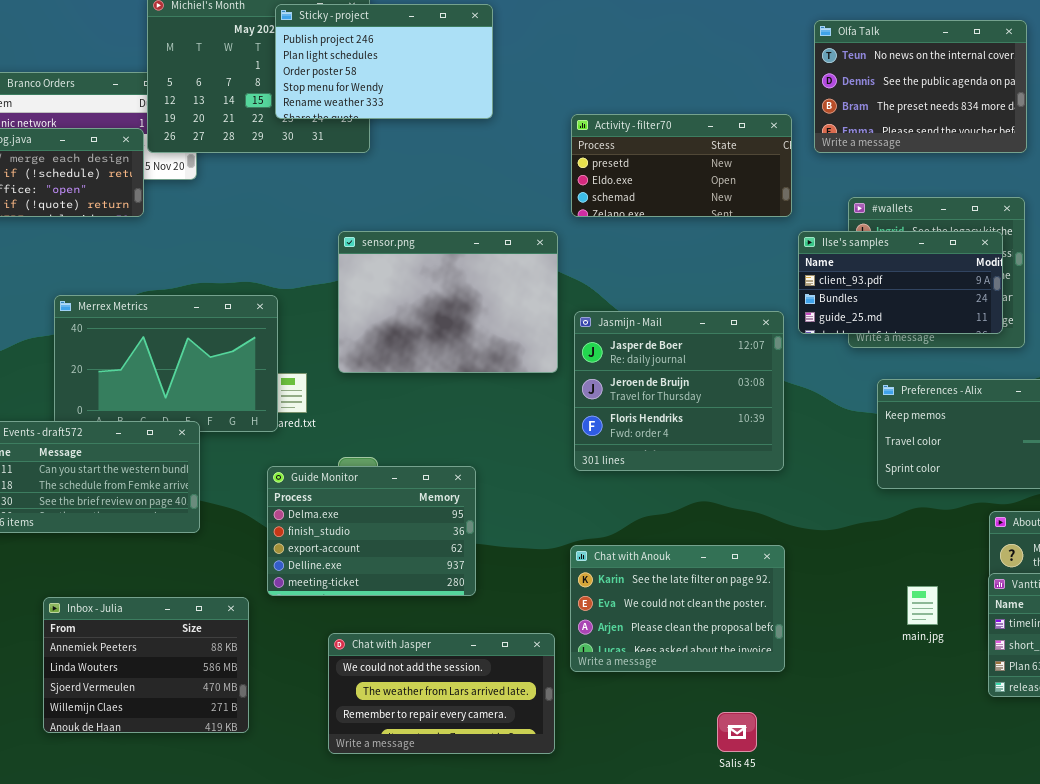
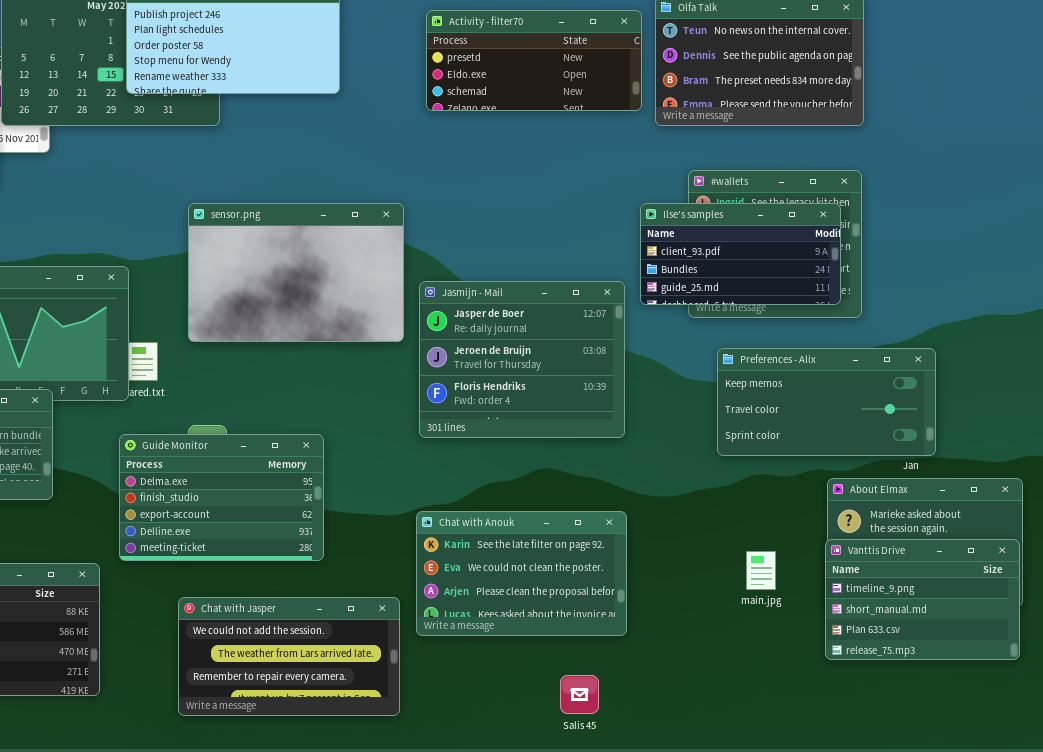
Activity - filter70: [571,114,792,217] -> [426,10,642,111], moved

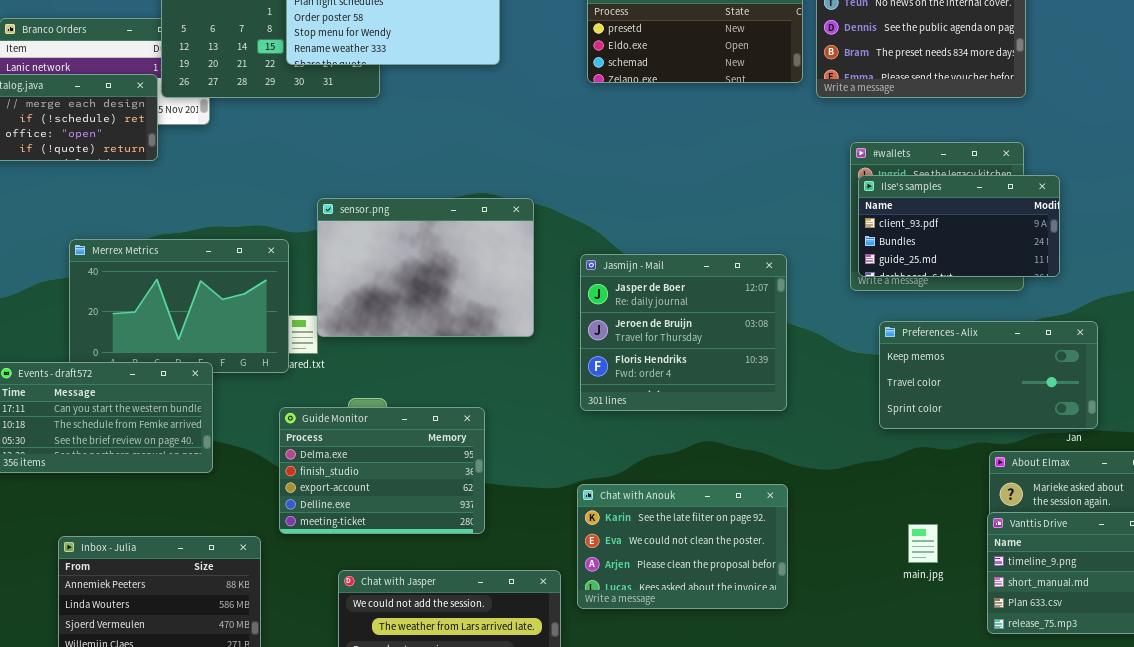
Ilse's samples: [640,203,841,305] -> [858,175,1060,277], moved
sensor.png: [188,203,404,342] -> [317,198,534,337], moved

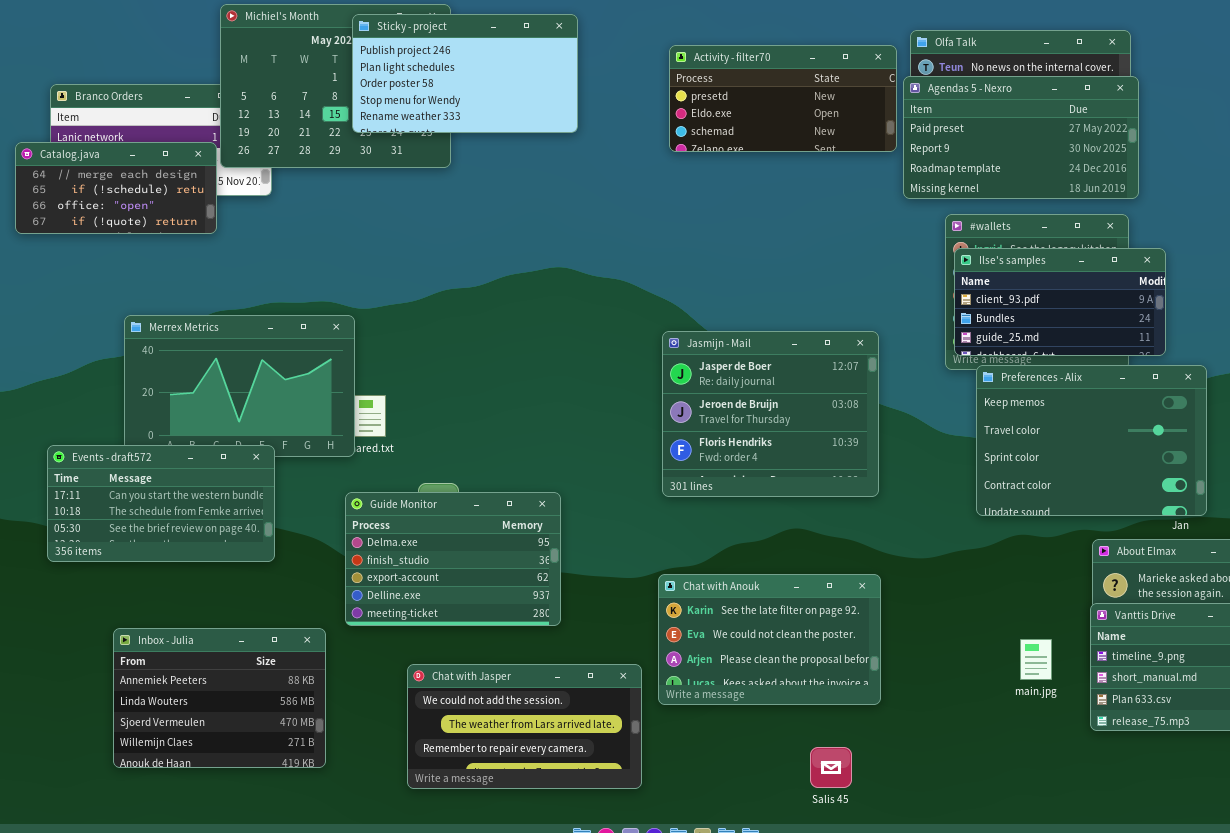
Agendas 5 - Nexro: none -> [903,76,1139,199], opened
sensor.png: [317,198,534,337] -> none, closed
Preferences - Alix: [879,321,1098,429] -> [976,365,1207,516], resized
main.jpg: [908,524,938,563] -> [1020,639,1052,680], moved

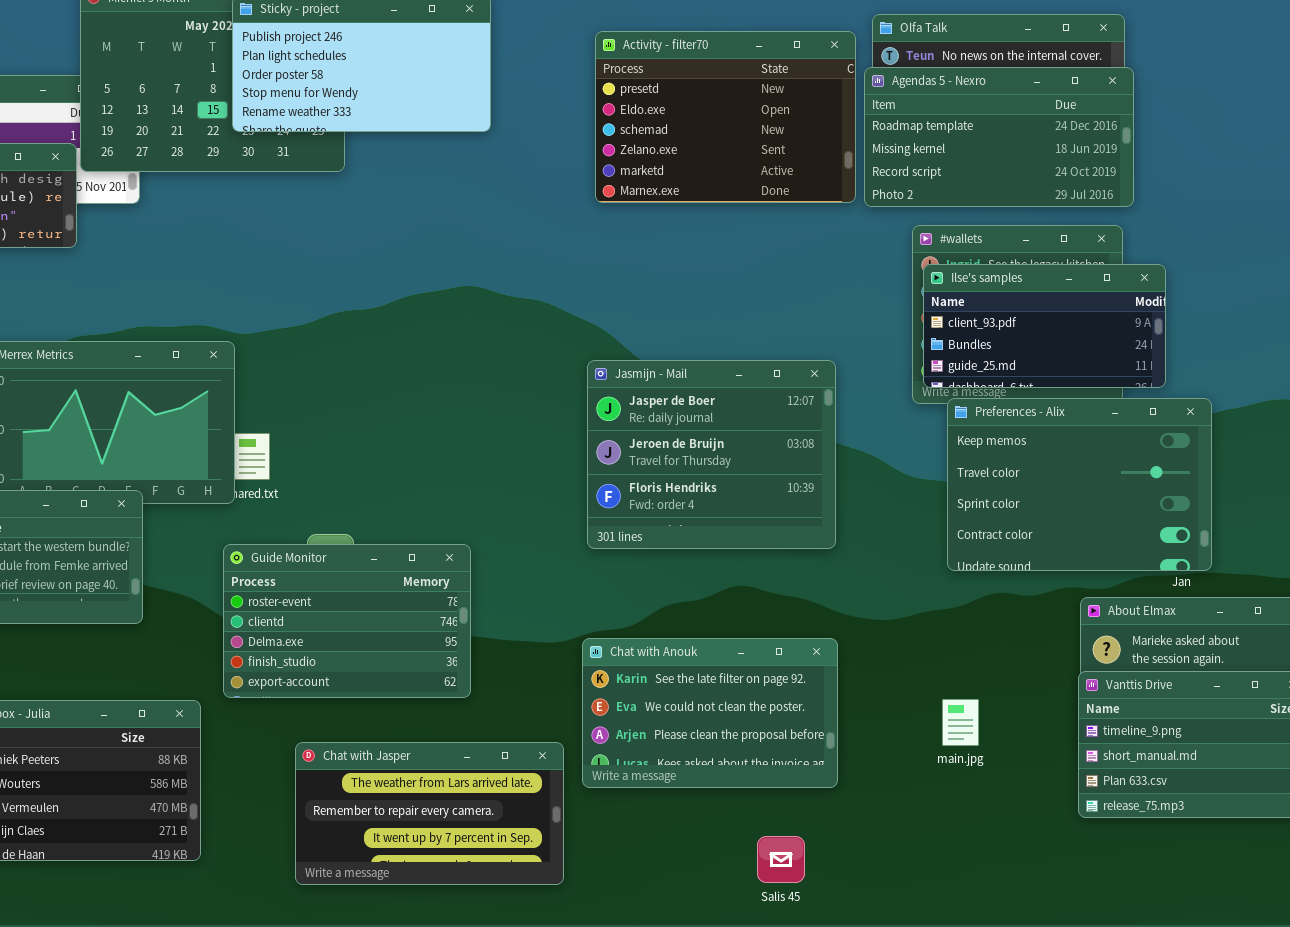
Activity - filter70: [669,45,897,152] -> [595,31,856,203], resized
Agendas 5 - Nexro: [903,76,1139,199] -> [864,67,1134,207], scrolled down 2 rows
Guide Monitor: [345,492,561,626] -> [223,544,471,698], scrolled up 2 rows
main.jpg: [1020,639,1052,680] -> [942,699,979,746], moved
Chat with Jasper: [407,664,642,789] -> [295,742,564,885], scrolled down 1 row

